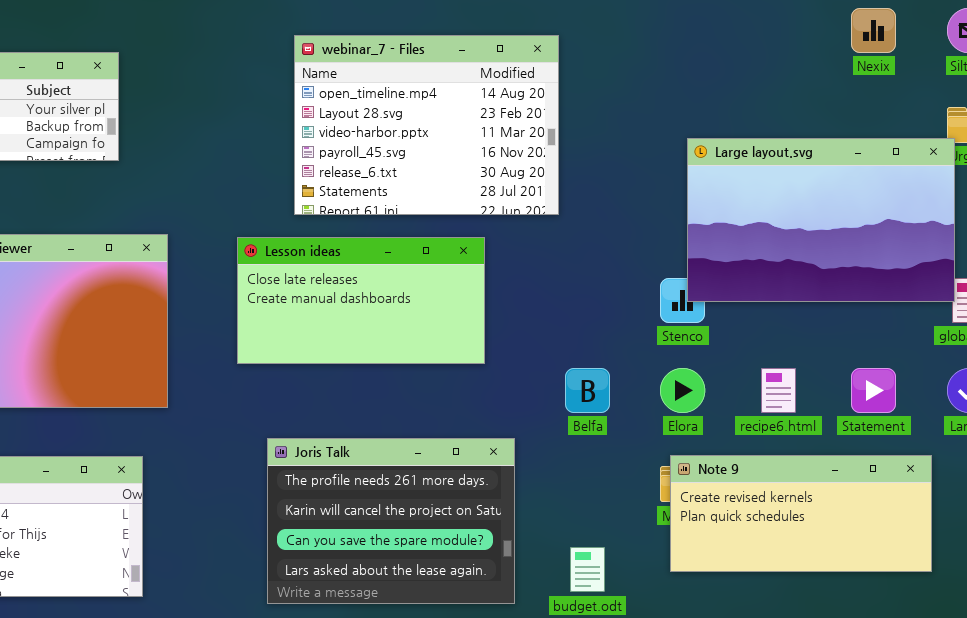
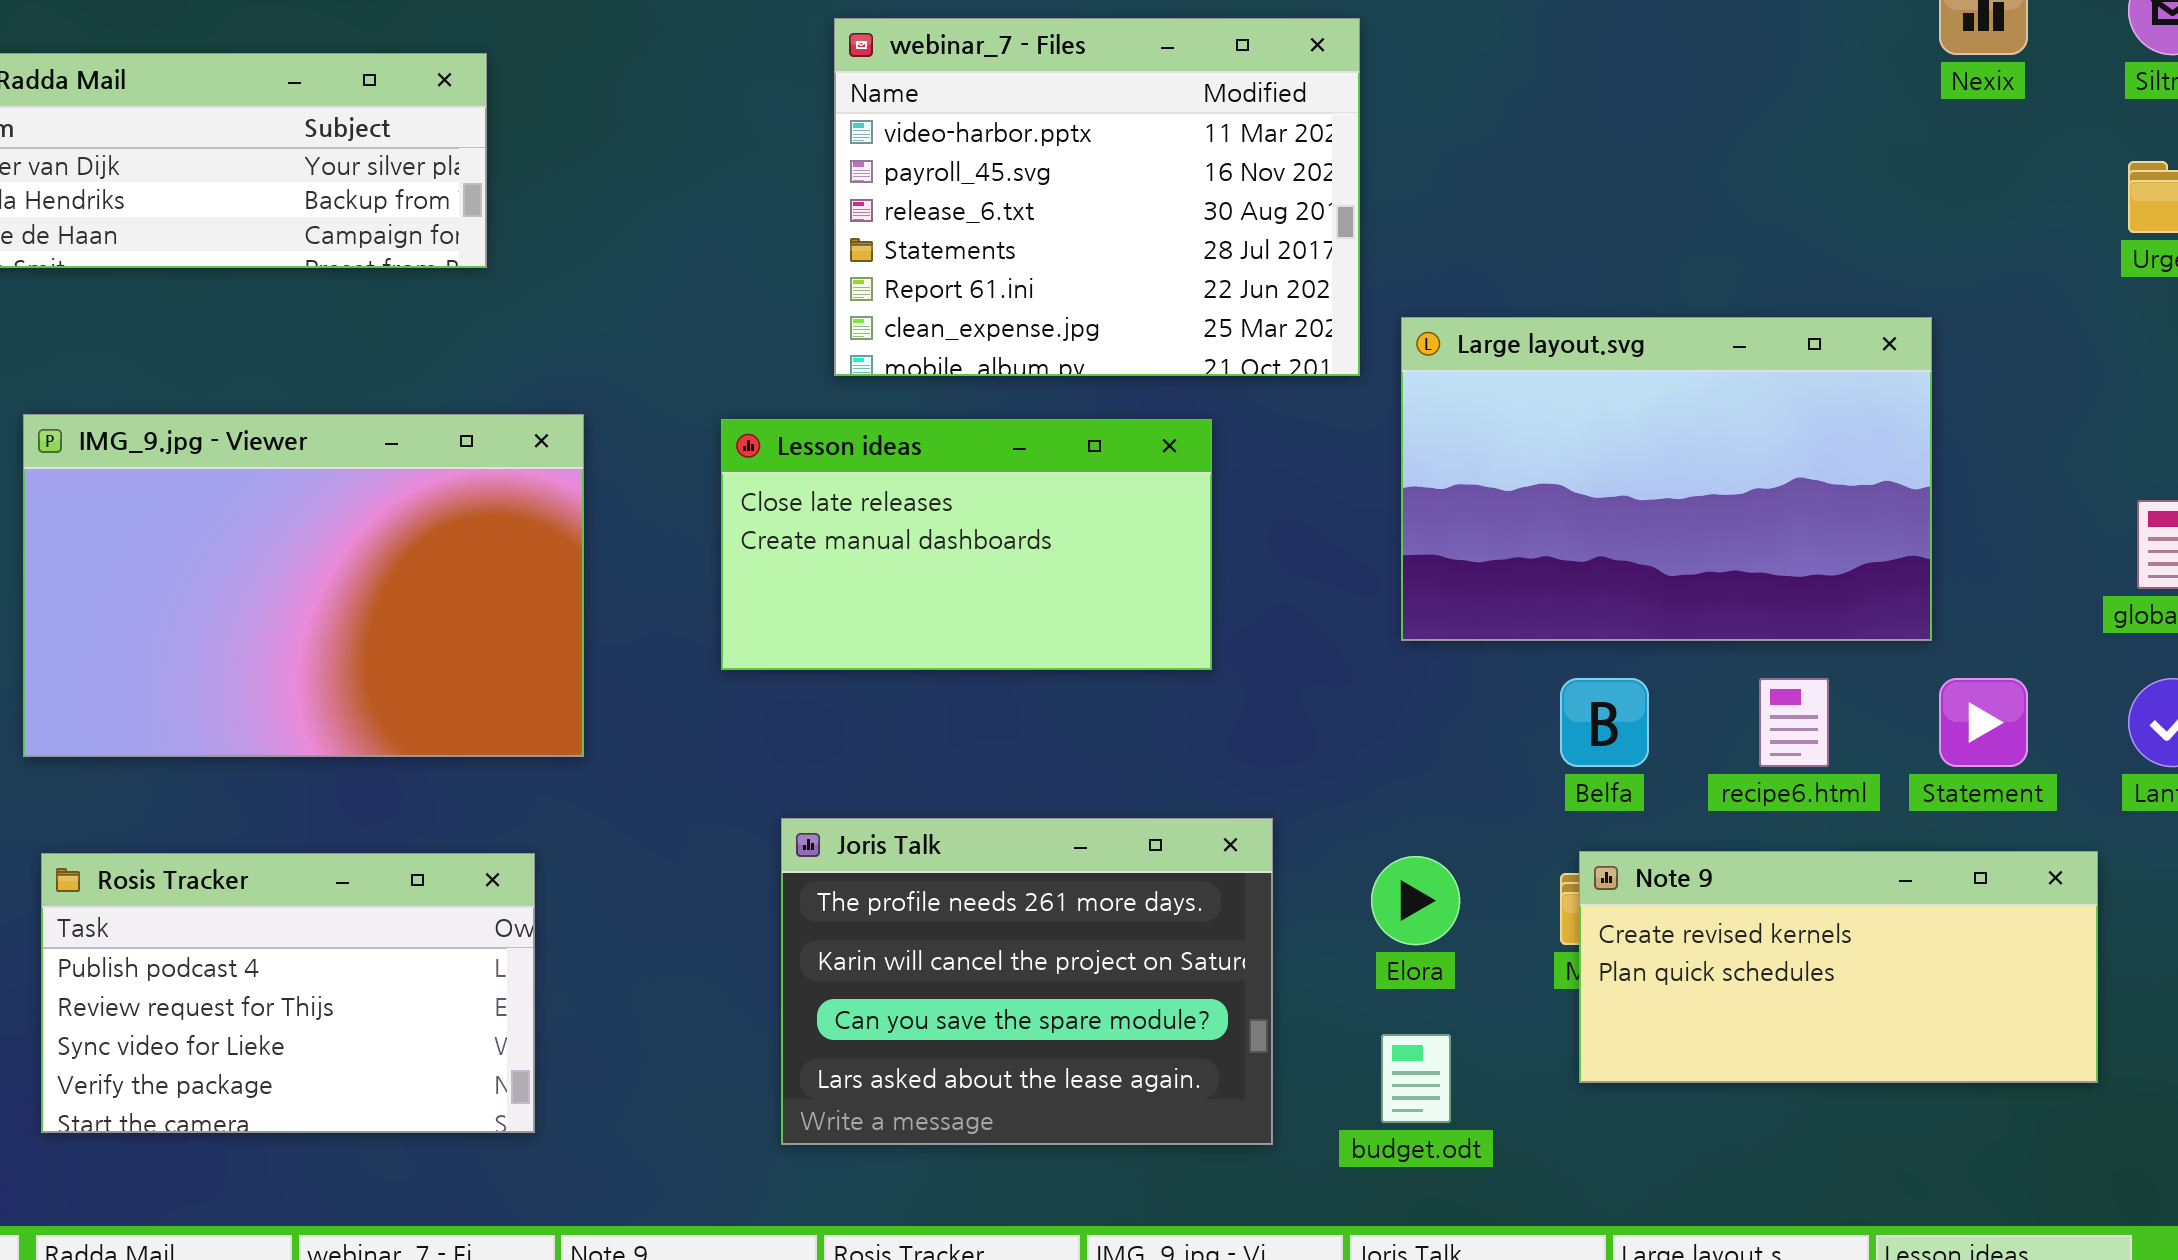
webinar_7 - Files: [294,35,559,215] -> [834,18,1360,376], scrolled down 2 rows
Large layout.svg: [687,138,955,302] -> [1401,317,1932,641], moved
Belfa: [565,368,610,413] -> [1560,678,1649,767], moved
Elora: [660,368,705,413] -> [1371,856,1460,945], moved

